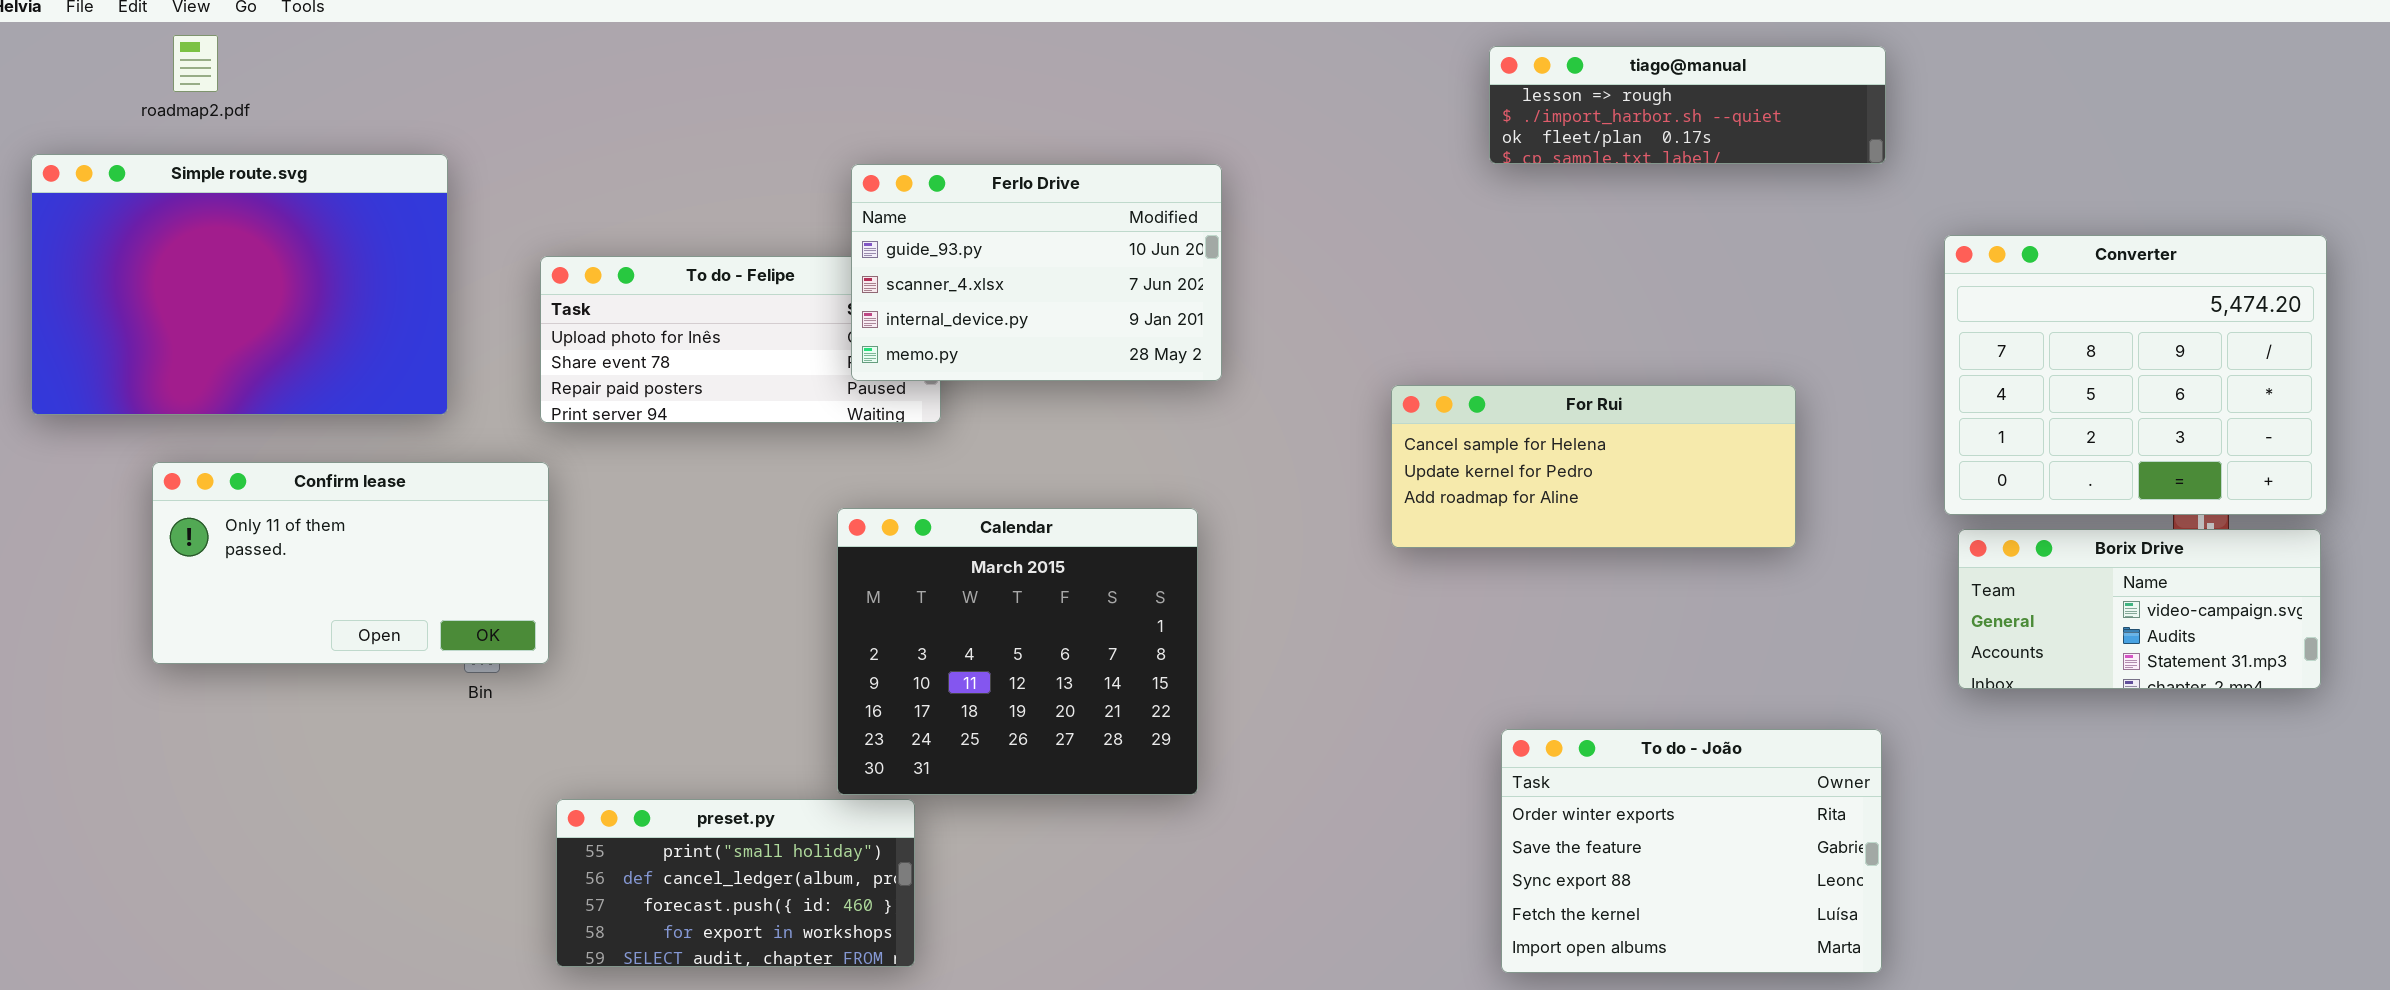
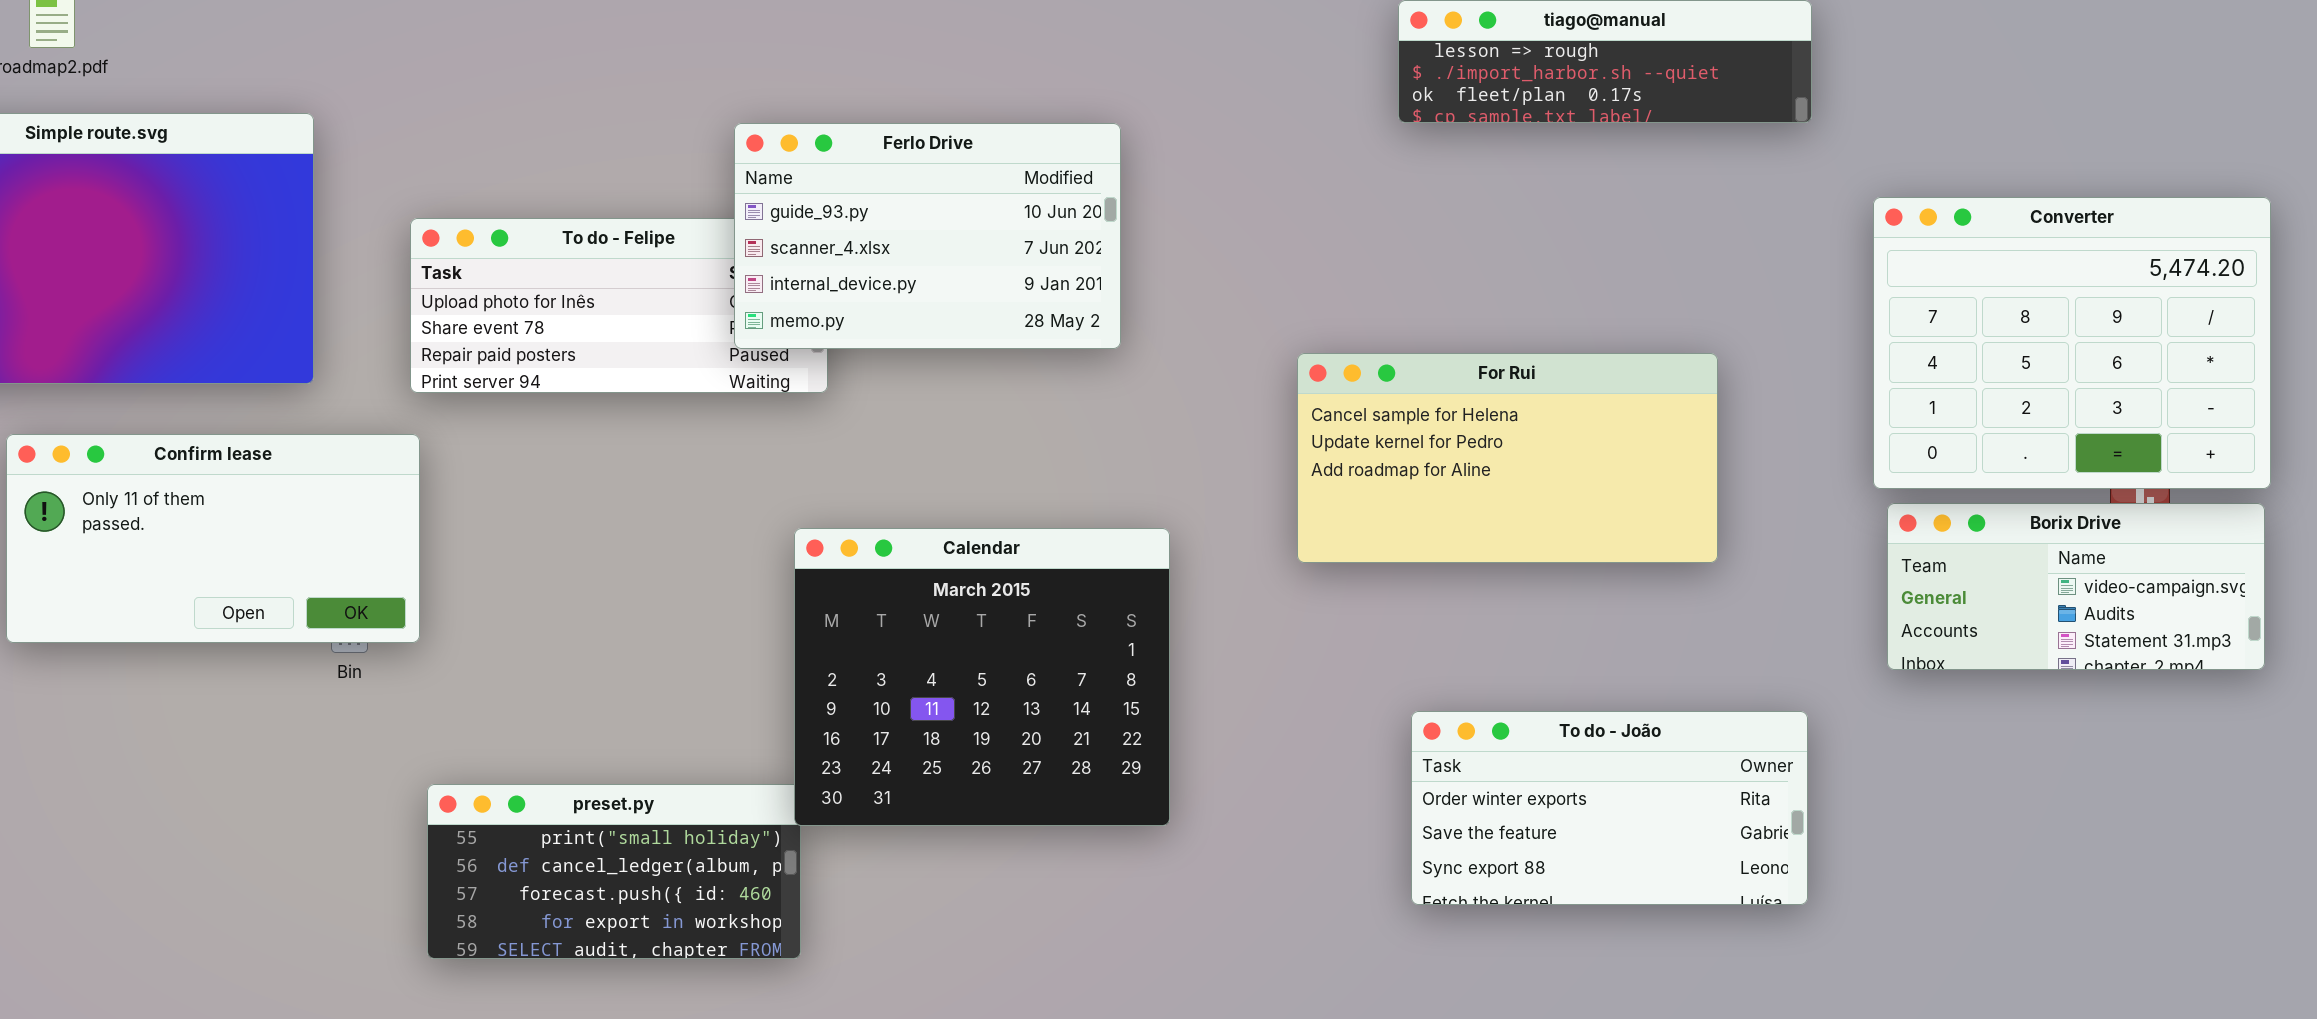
For Rui: [1391,385,1796,548] -> [1297,353,1718,563], resized
Calendar: [837,508,1198,795] -> [794,528,1170,826], moved
To do - João: [1501,729,1882,973] -> [1411,711,1808,905], resized

